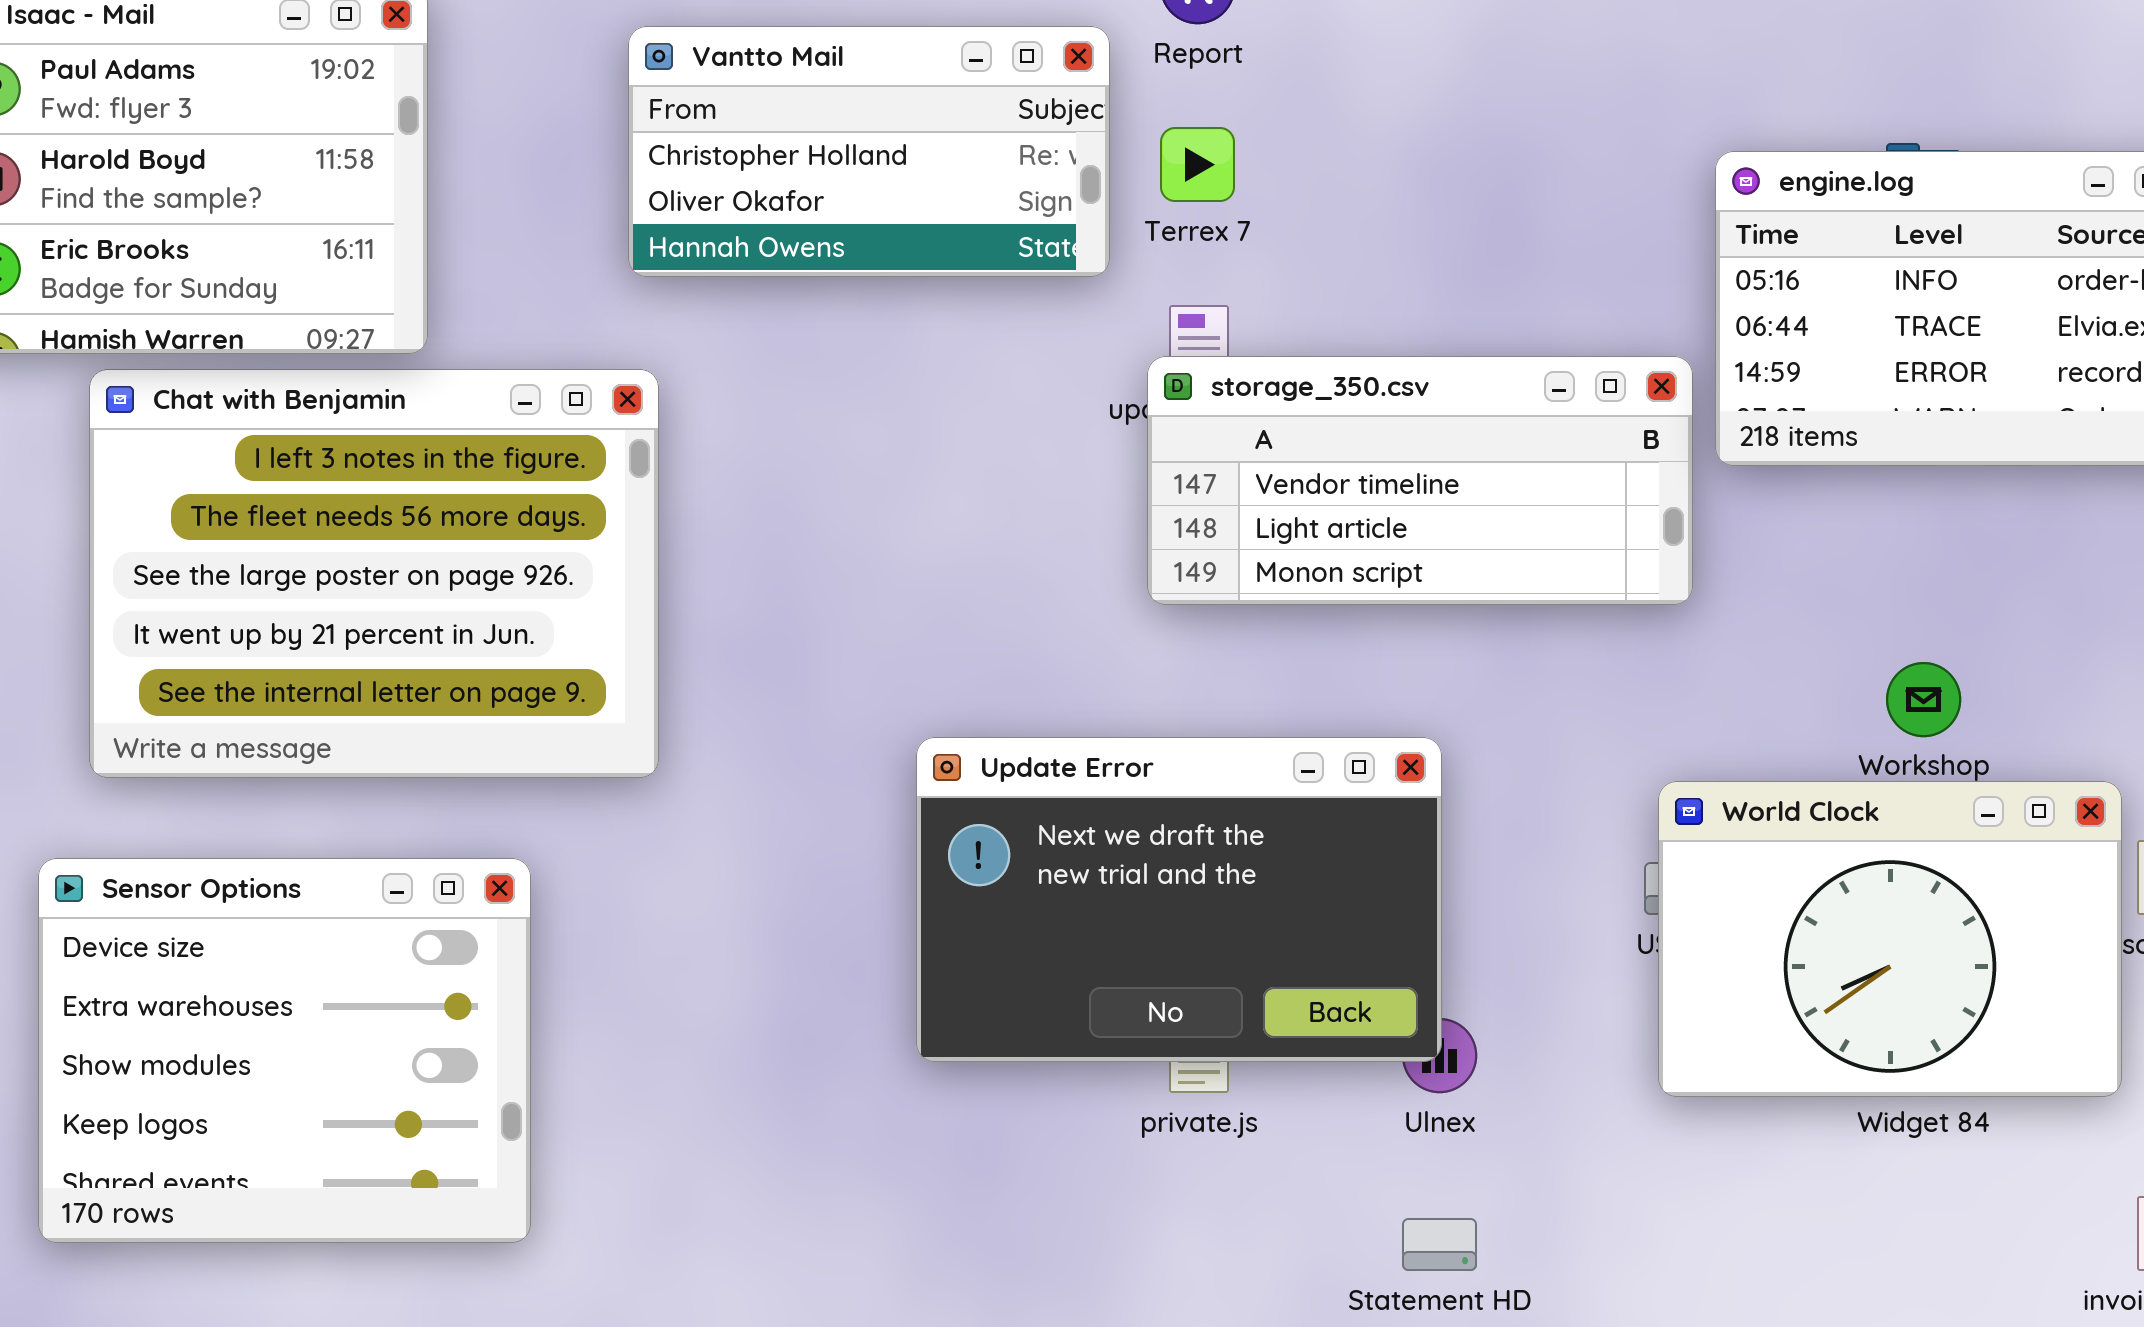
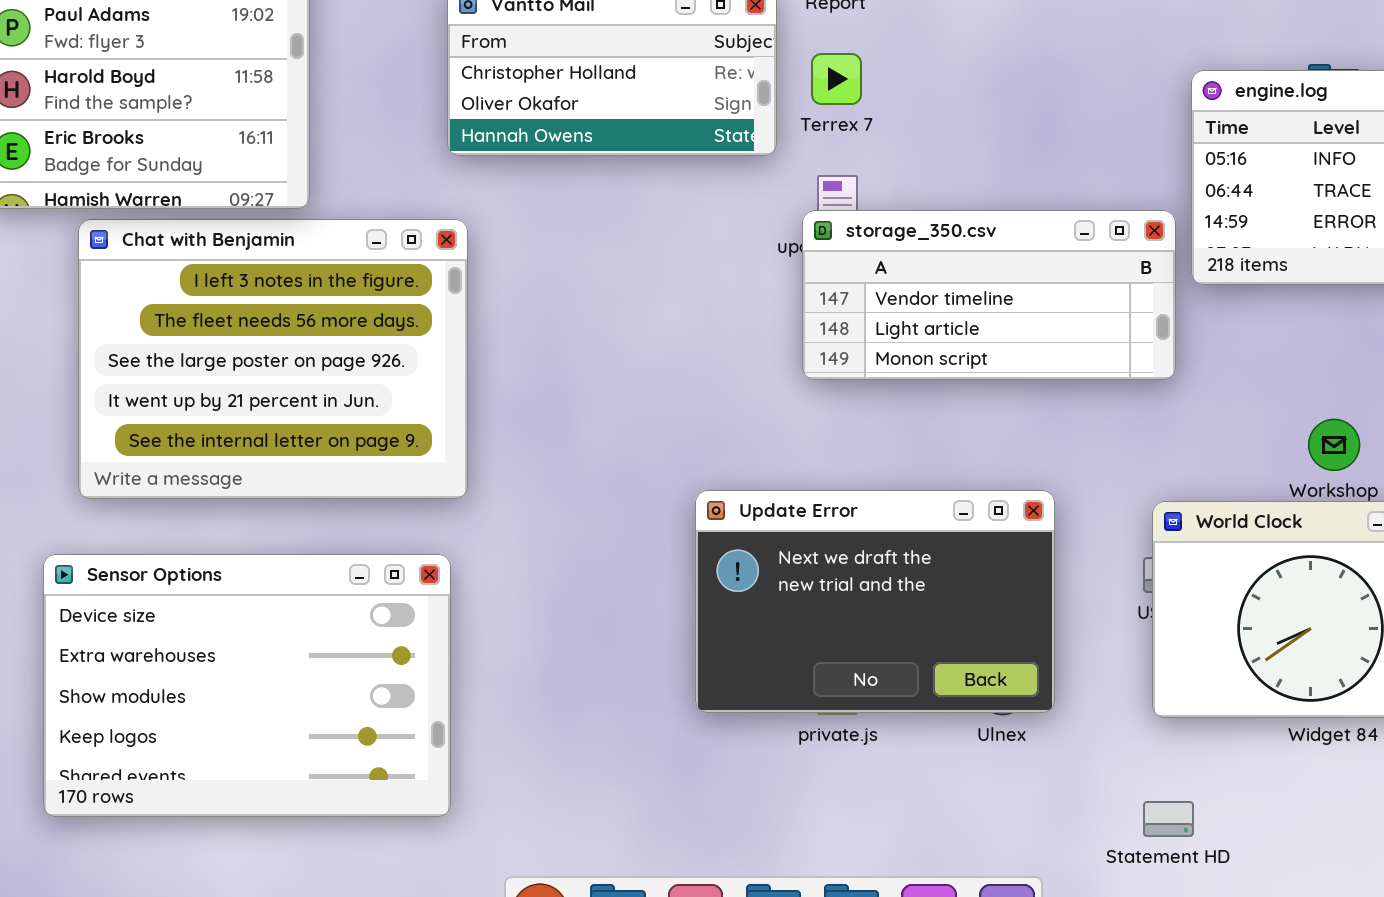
Update Error: [916,737,1442,1062] -> [695,490,1055,713], moved
Sensor Options: [38,858,531,1243] -> [43,554,451,817], resized
Statement HD: [1402,1218,1477,1271] -> [1143,801,1194,837], moved

